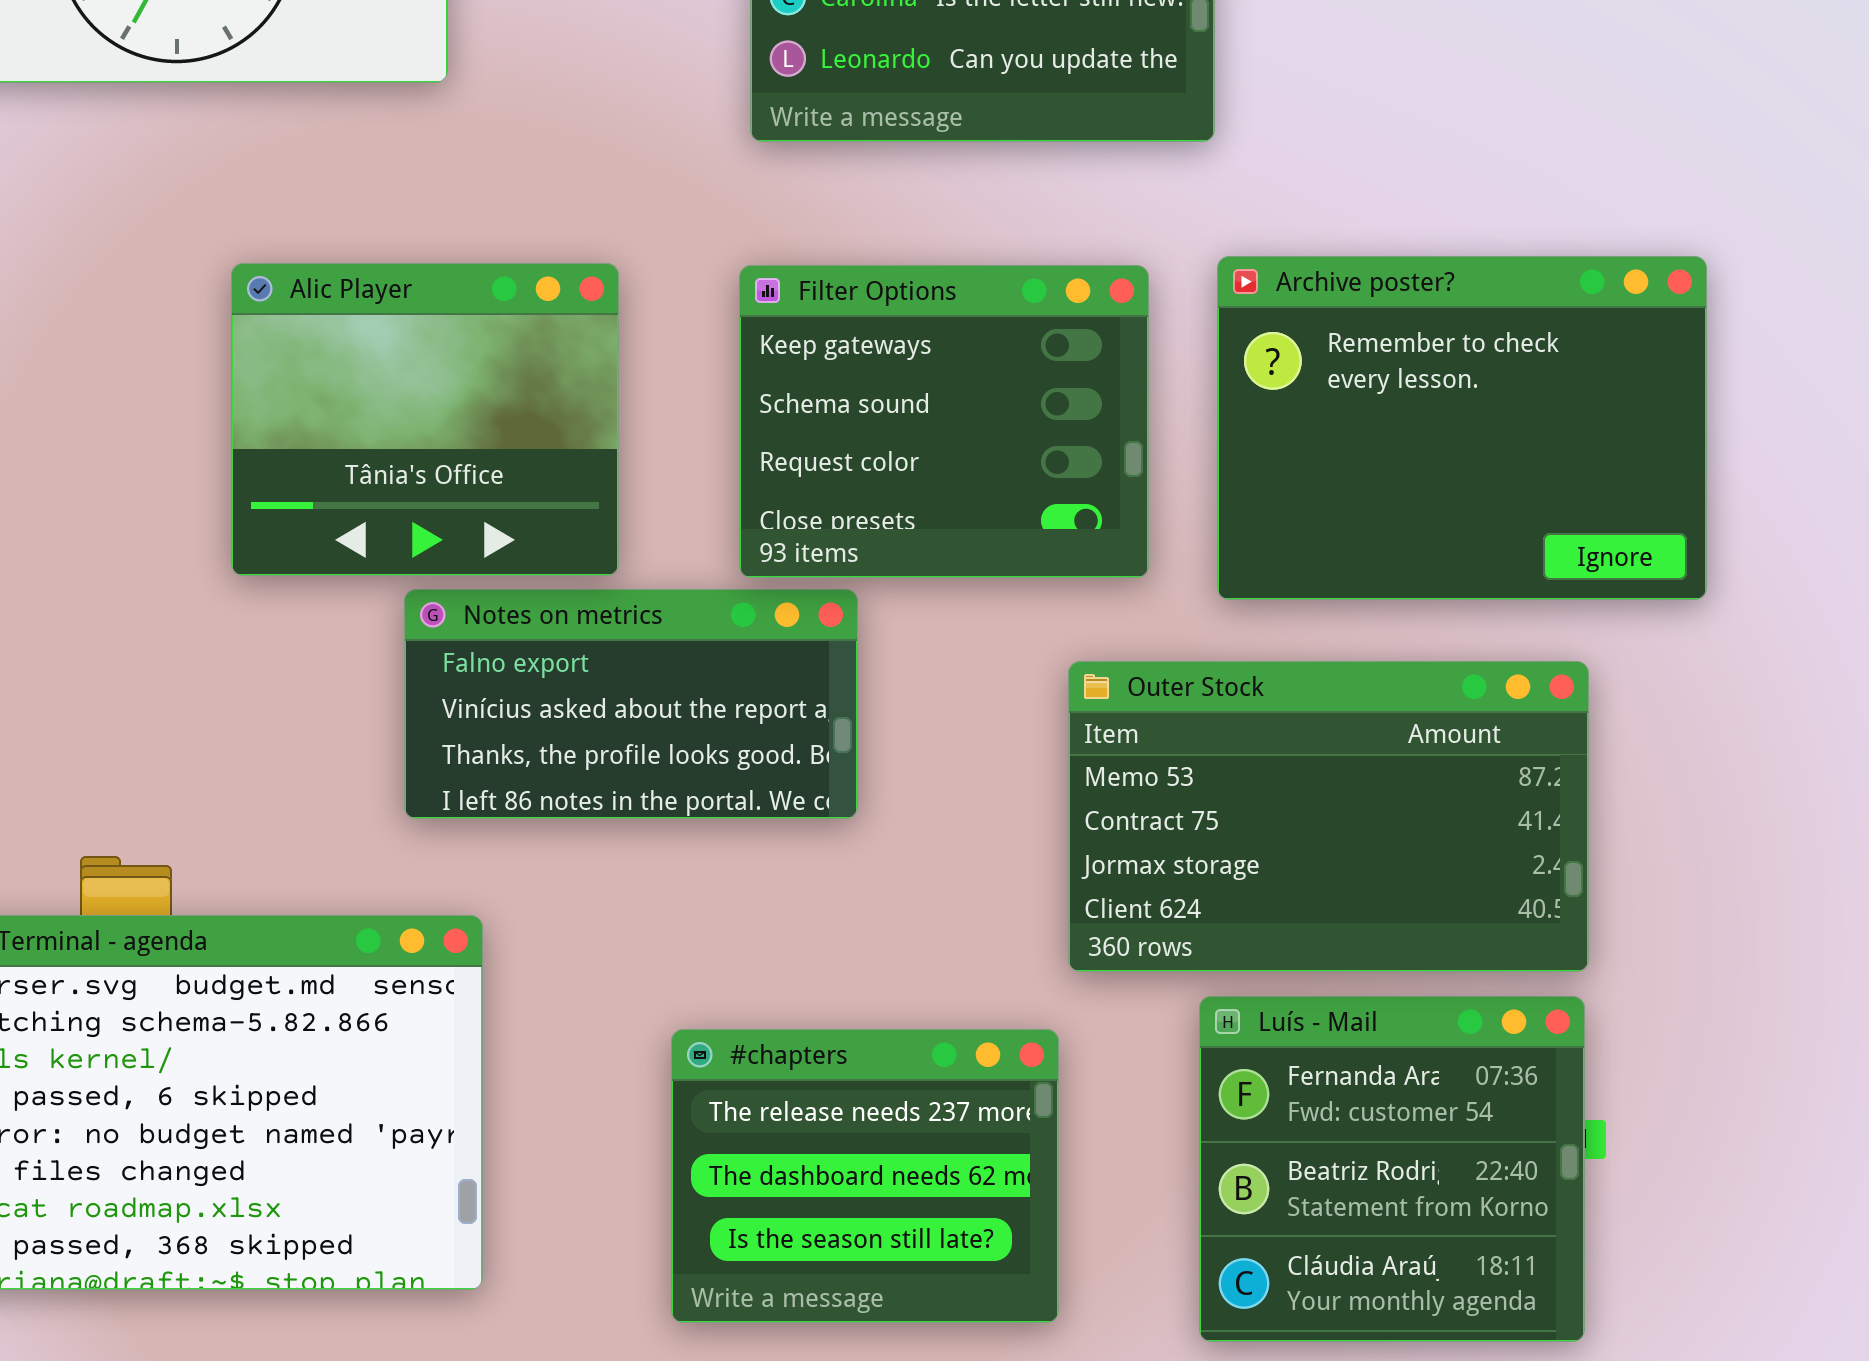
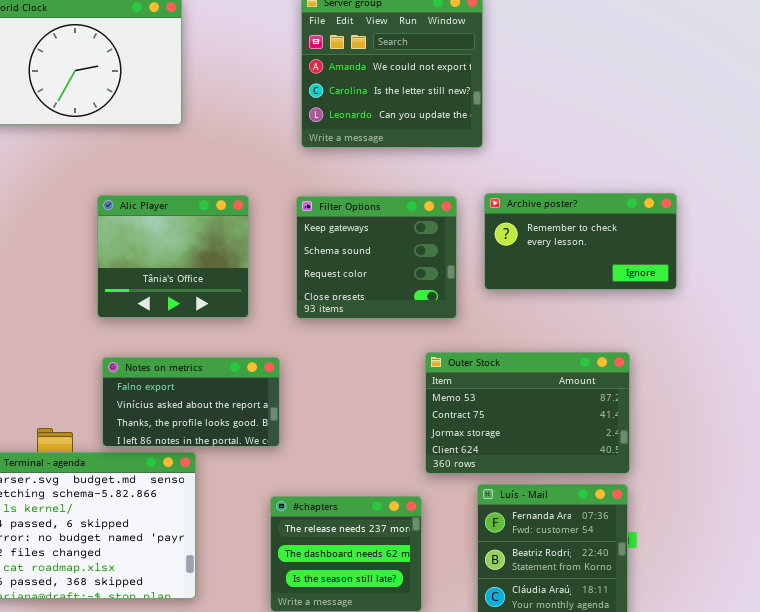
Archive poster?: [1217,256,1707,600] -> [484,193,677,290], resized
Notes on metrics: [404,589,858,819] -> [102,357,280,447], moved

